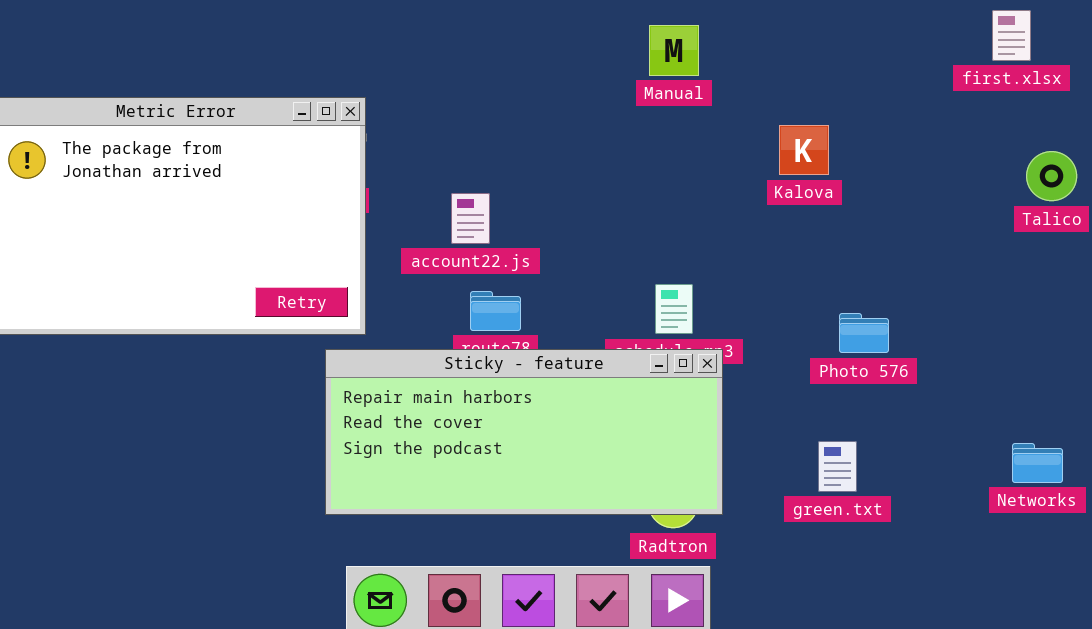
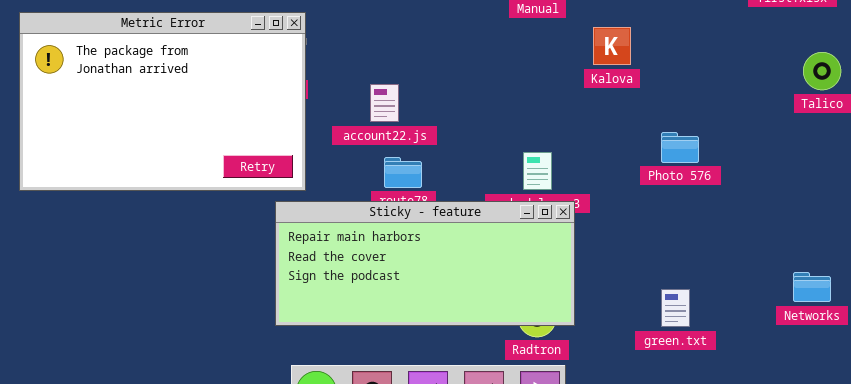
Kalova: [779,125,829,175] -> [593,27,631,65], moved
Photo 576: [839,313,889,353] -> [661,132,699,163], moved
green.txt: [818,441,857,492] -> [661,289,690,327], moved

